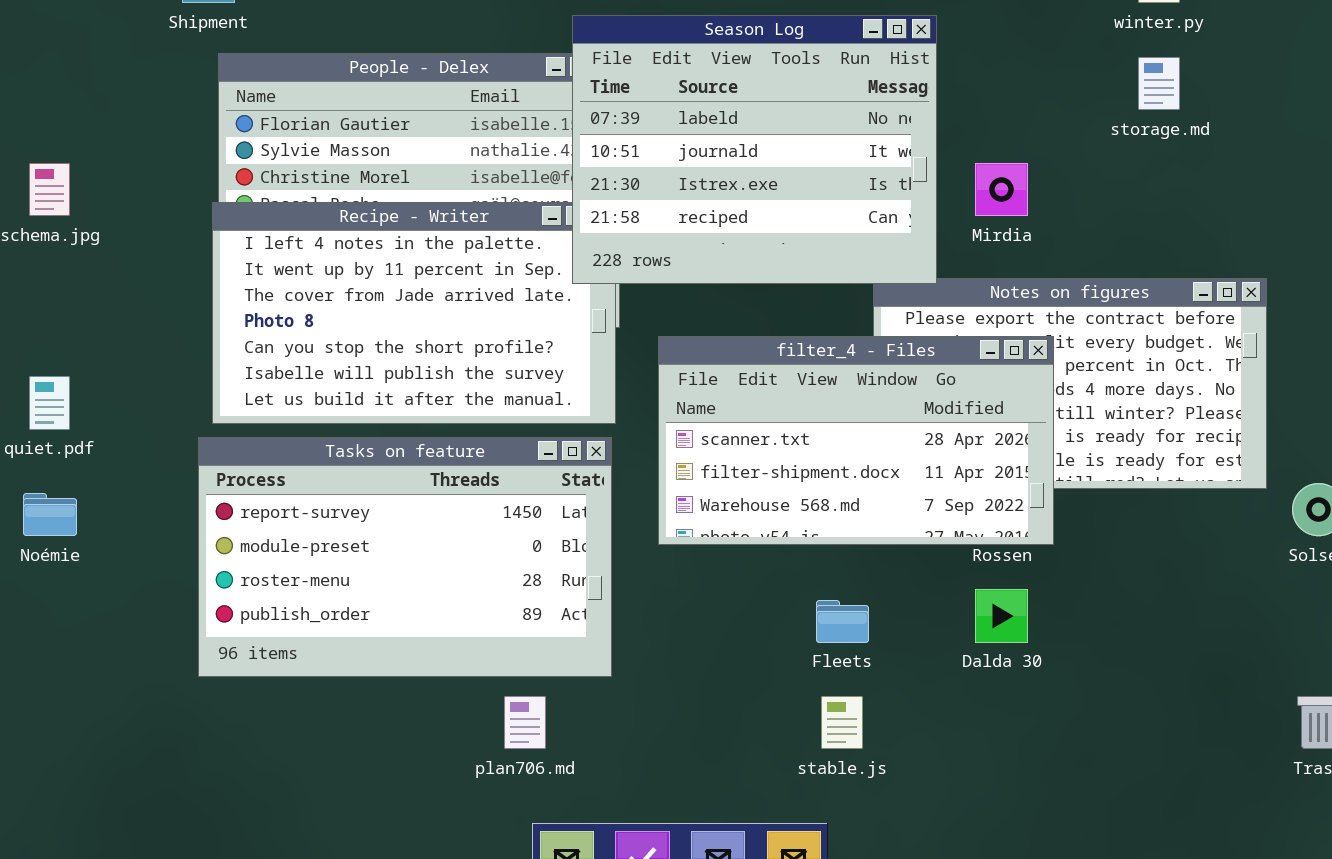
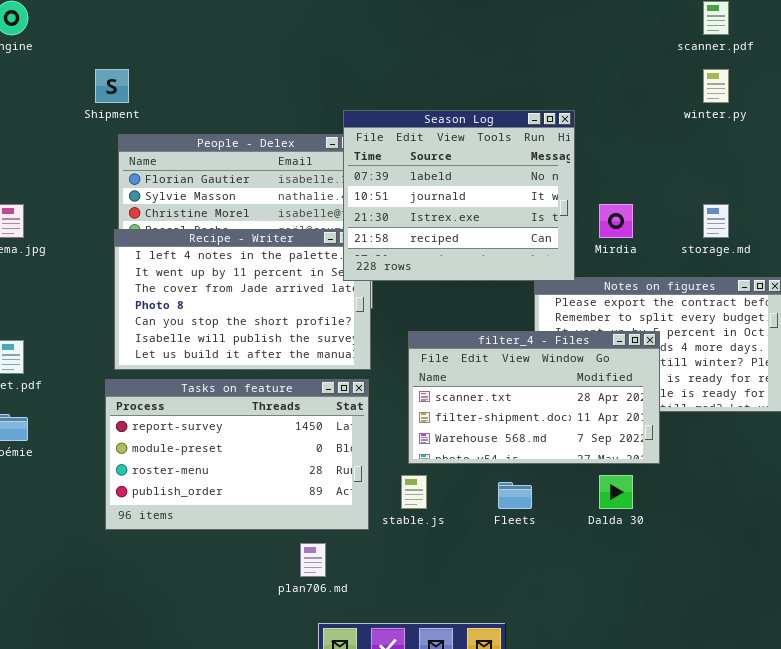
storage.md: [1138,57,1180,110] -> [703,204,729,238], moved
filter_4 - Files: [658,336,1054,545] -> [408,331,660,464], moved
stable.js: [821,696,863,749] -> [401,475,427,509], moved

